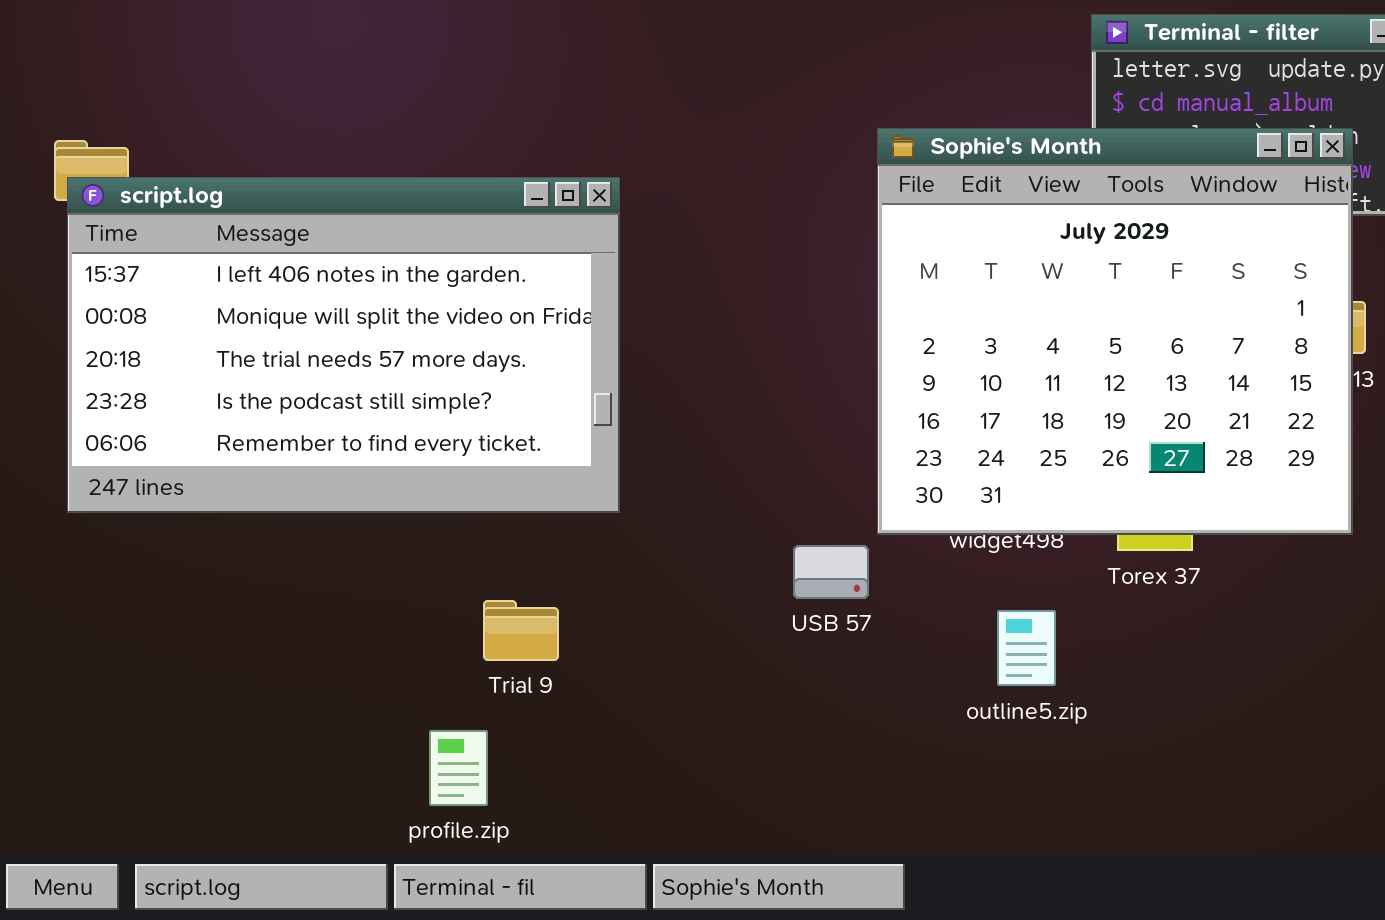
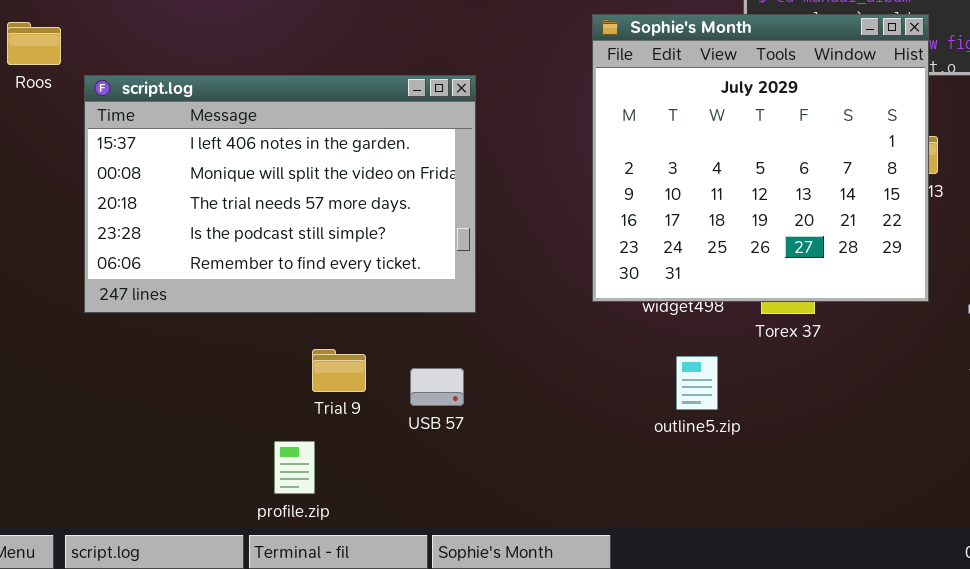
script.log: [67,177,620,513] -> [84,75,476,313], moved
USB 57: [793,545,869,599] -> [410,368,464,406], moved

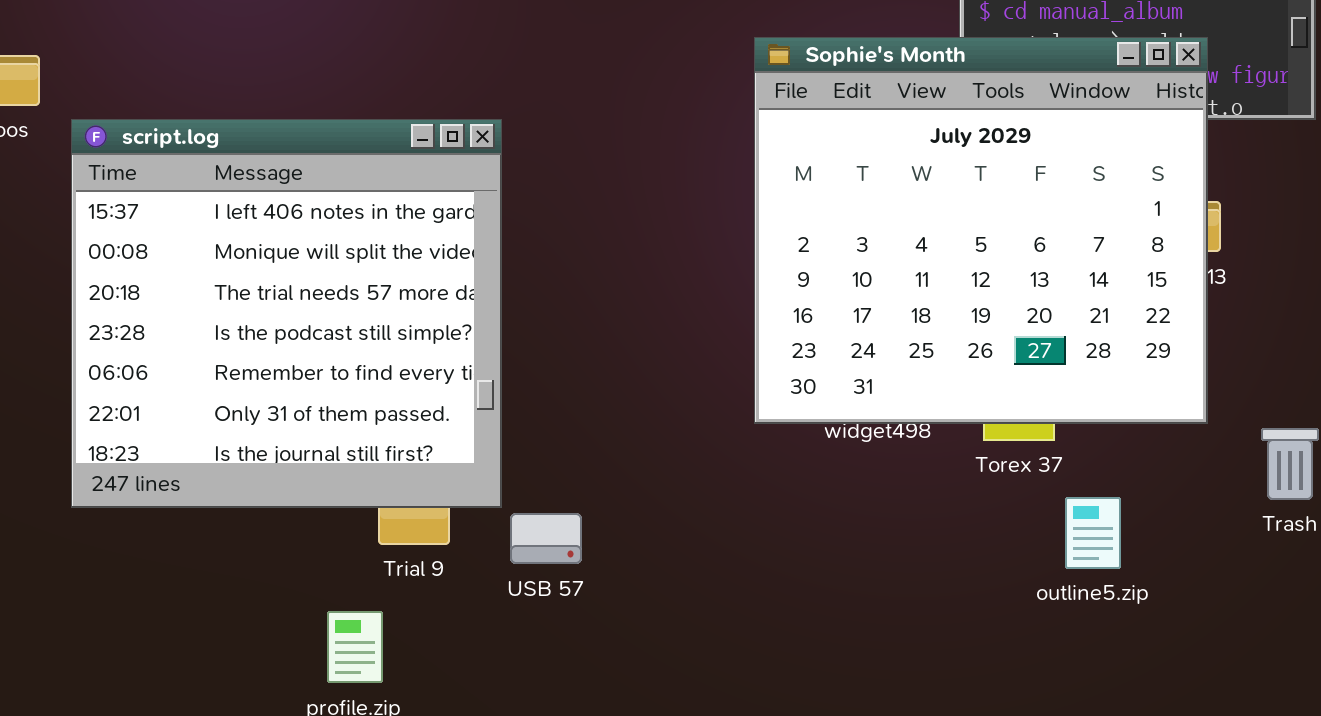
script.log: [84,75,476,313] -> [71,119,502,508], resized
outline5.zip: [676,356,718,410] -> [1065,497,1121,569], moved

